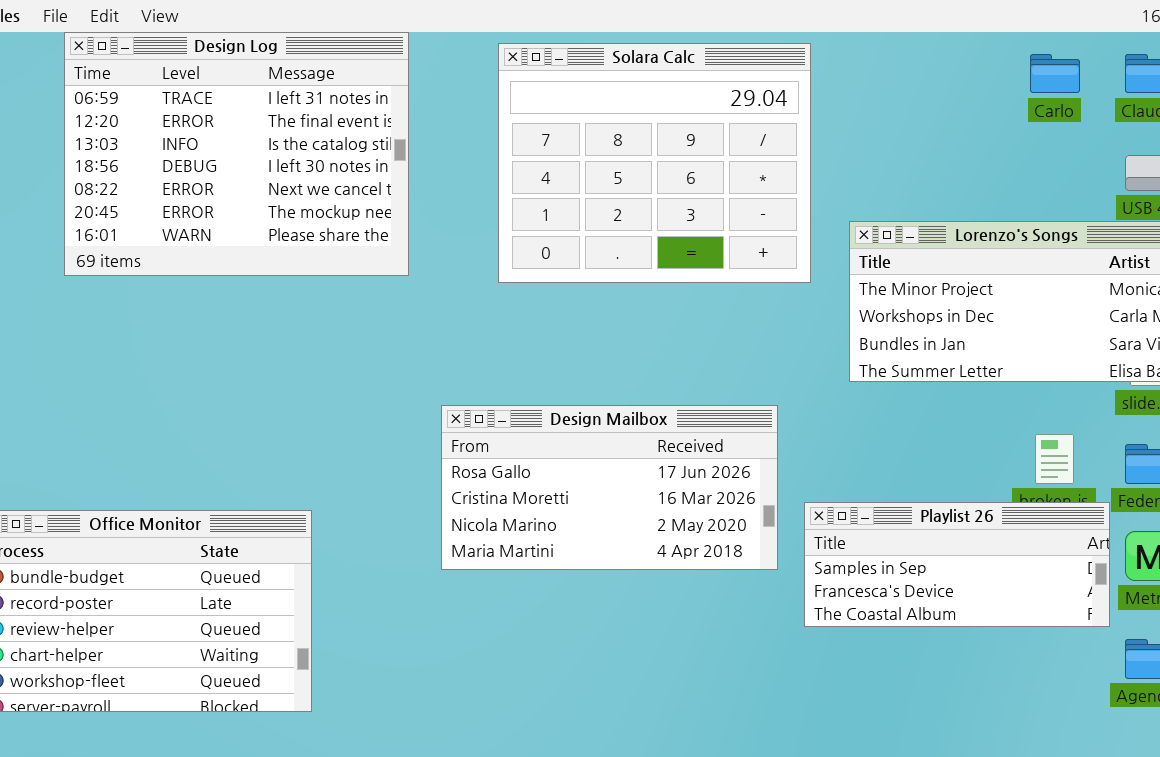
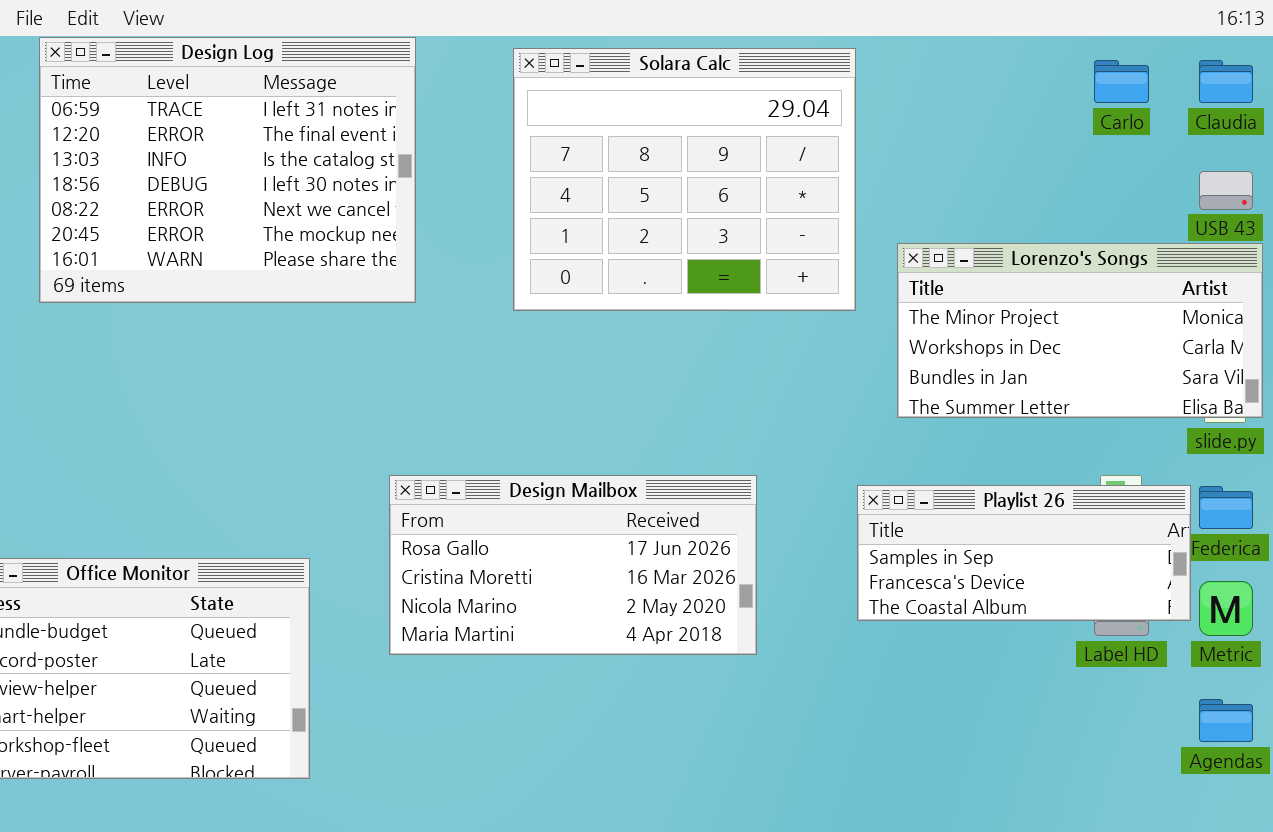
Design Mailbox: [441,405,778,570] -> [389,475,757,655], moved
Playlist 26: [804,502,1110,627] -> [857,485,1191,621], moved

